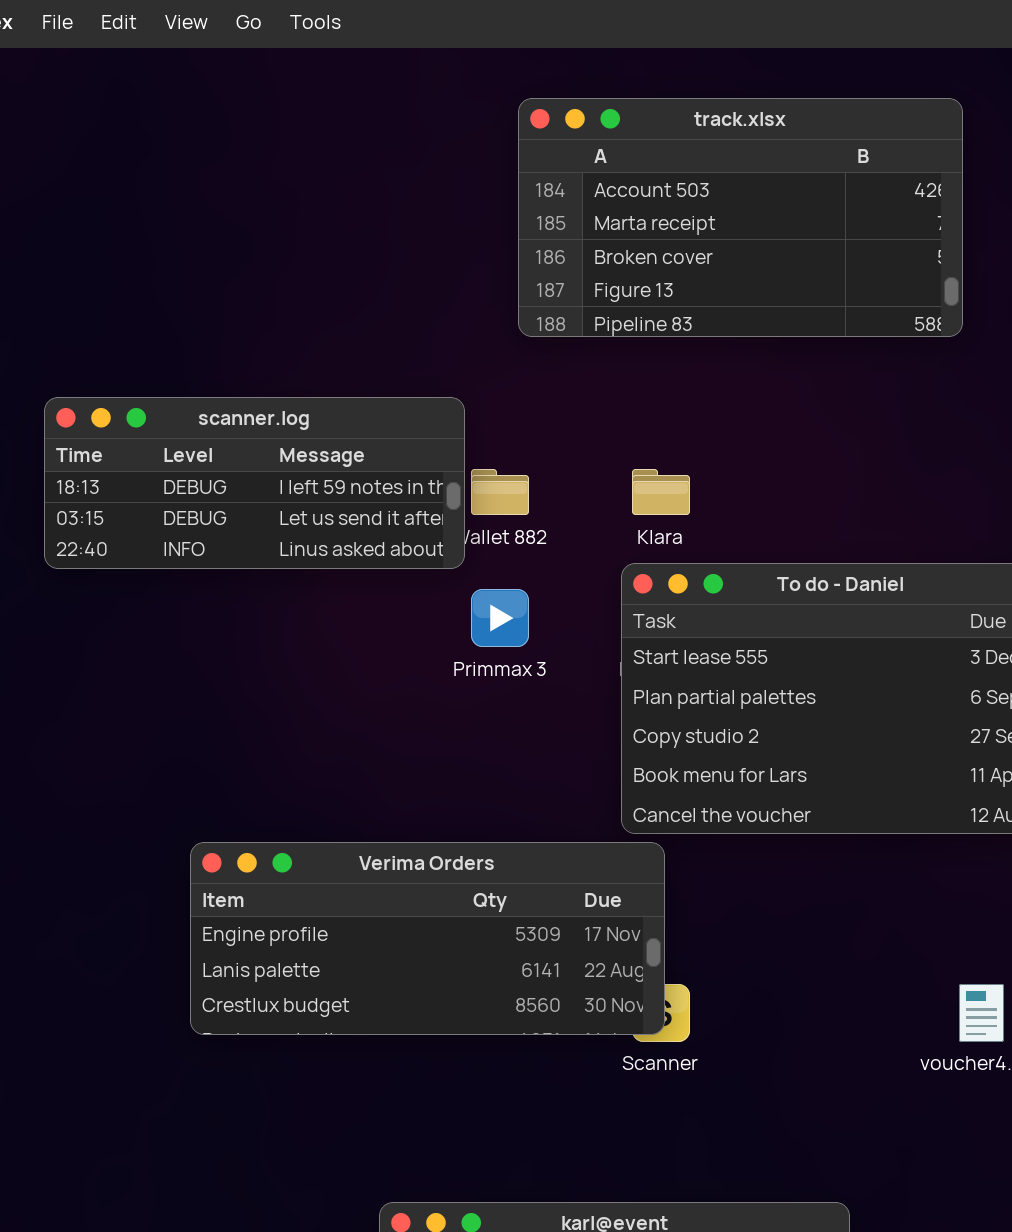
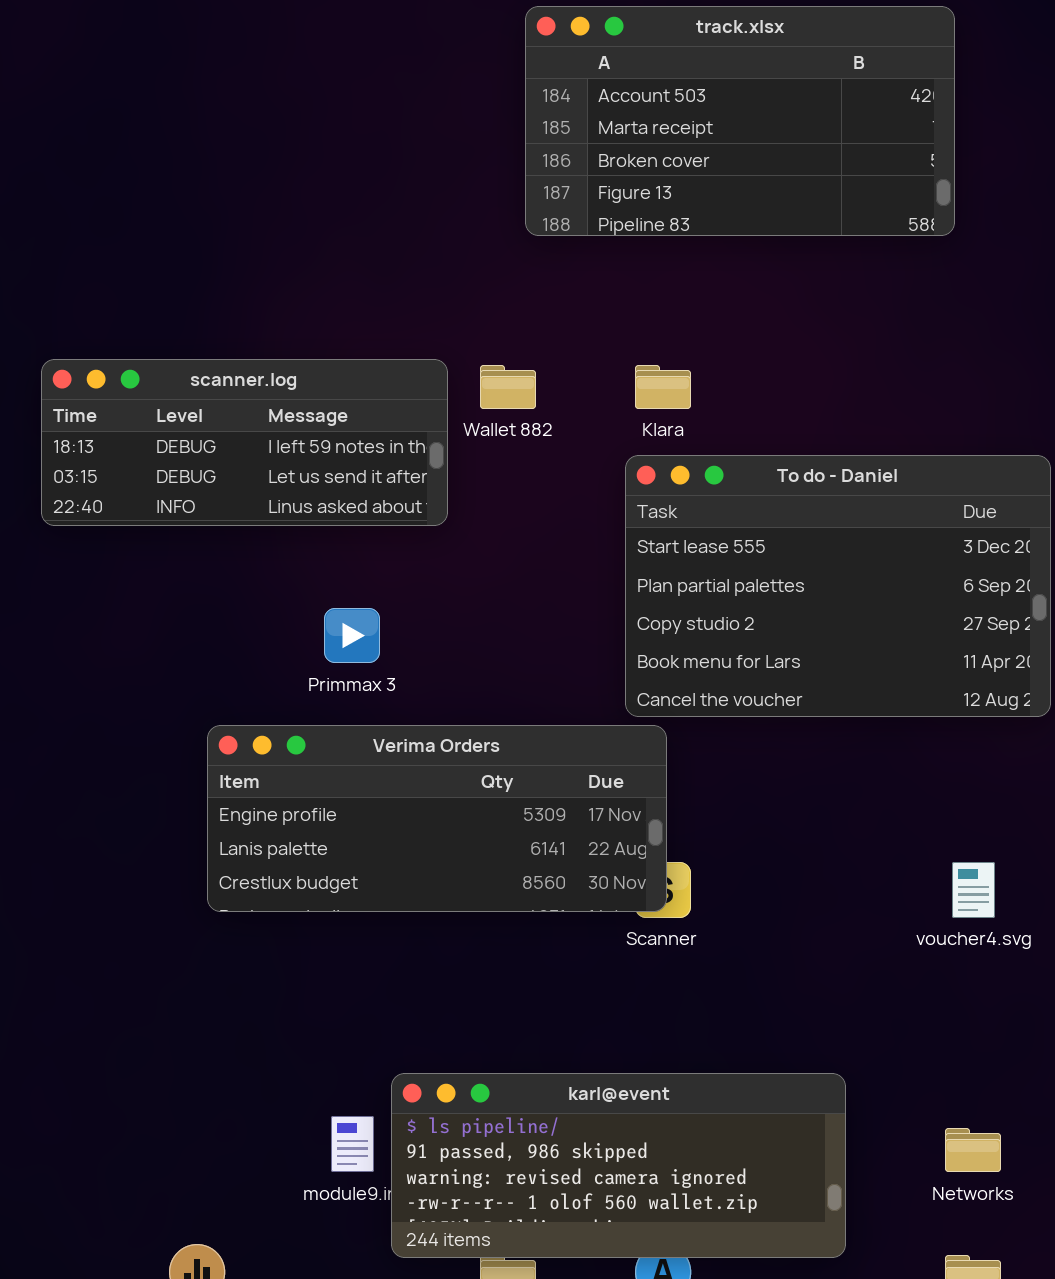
scanner.log: [44,397,465,569] -> [41,359,448,526], moved
Primmax 3: [471,589,529,647] -> [324,608,380,663], moved

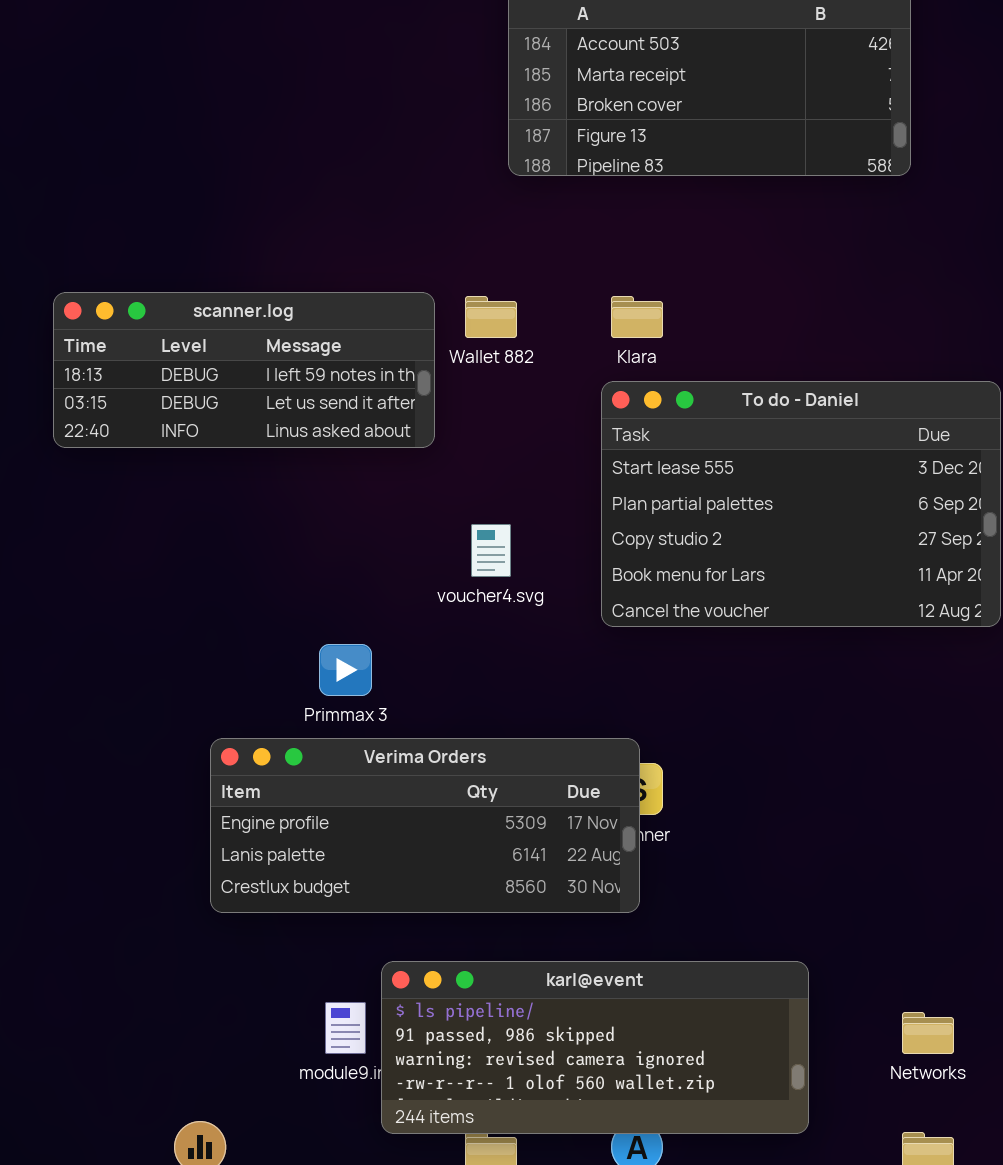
Primmax 3: [324,608,380,663] -> [319,644,372,696], moved
Verima Orders: [207,725,667,912] -> [210,738,640,913], moved
voucher4.svg: [952,862,995,918] -> [471,524,511,577], moved

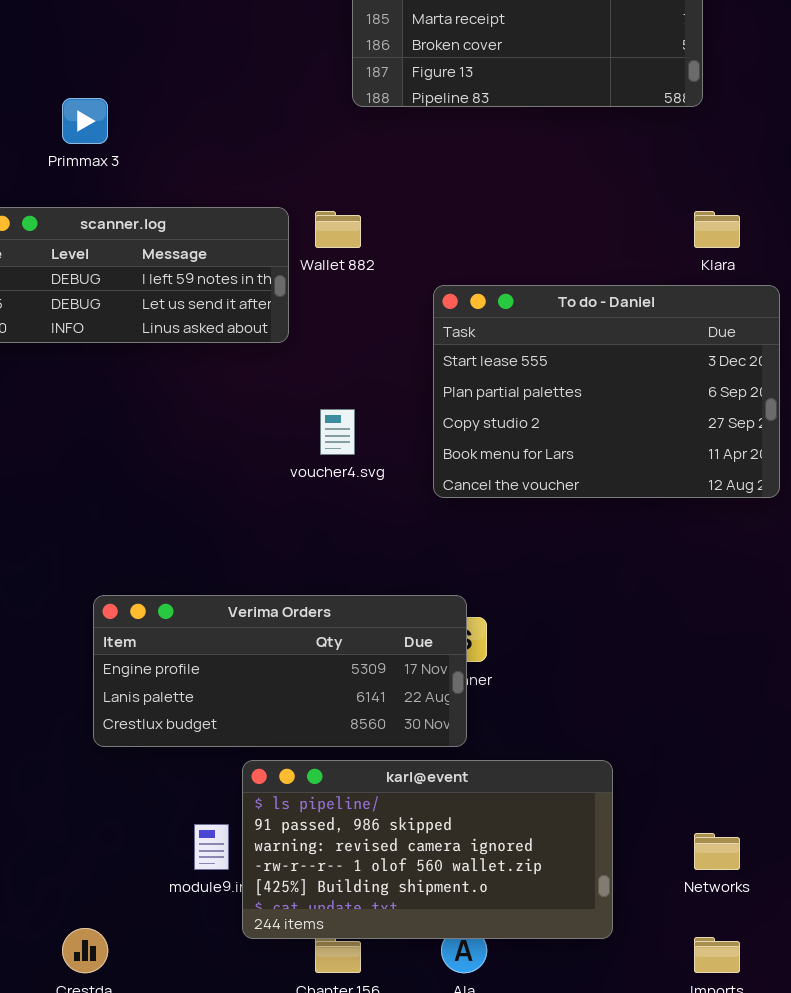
Klara: [611,296,663,338] -> [694,211,740,248], moved
Primmax 3: [319,644,372,696] -> [62,98,108,144], moved
karl@event: [381,961,809,1134] -> [242,760,613,939], resized

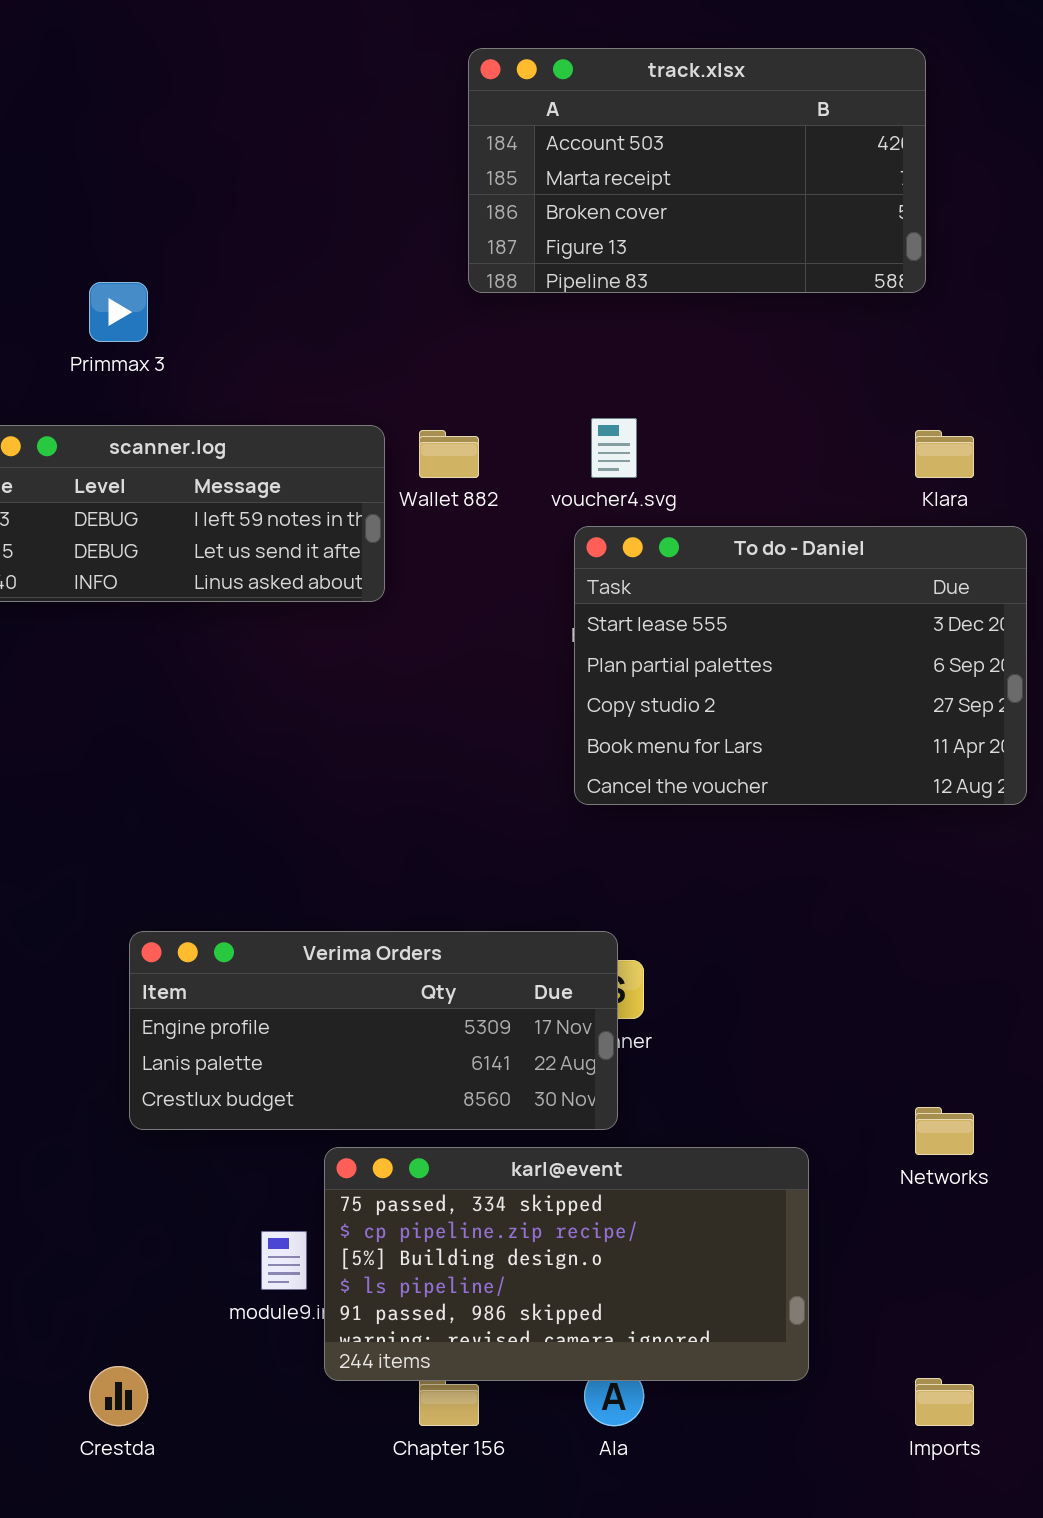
voucher4.svg: [320,409,355,455] -> [591,418,637,478], moved
karl@event: [242,760,613,939] -> [324,1147,809,1381], scrolled up 3 rows
Networks: [694,833,740,870] -> [915,1107,974,1155], moved

